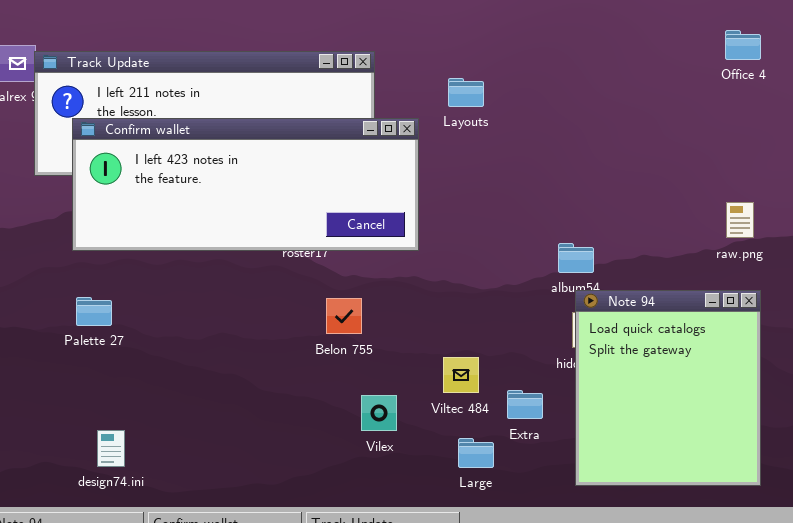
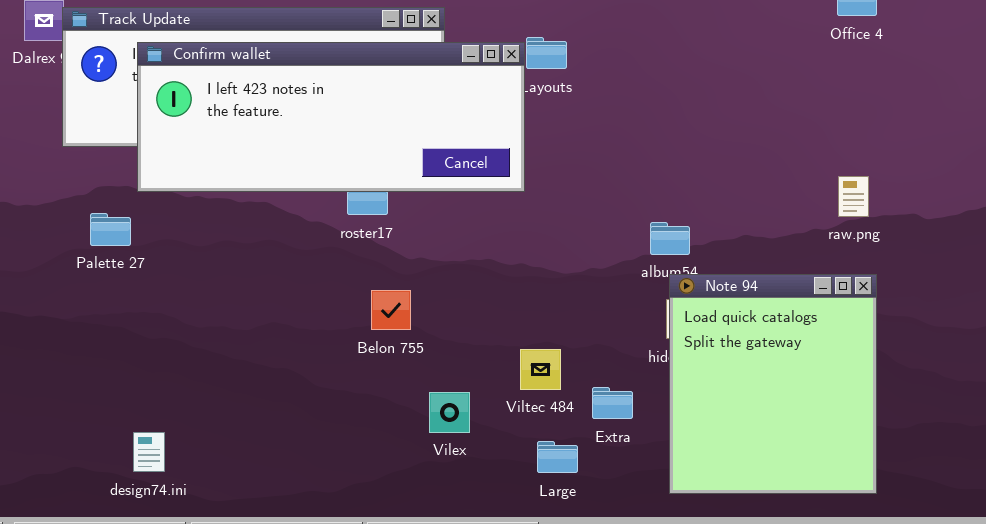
Confirm wallet: [72,118,419,251] -> [137,42,525,192], moved
Palette 27: [76,297,112,326] -> [90,213,131,246], moved
Belon 755: [326,298,362,334] -> [371,290,411,330], moved

